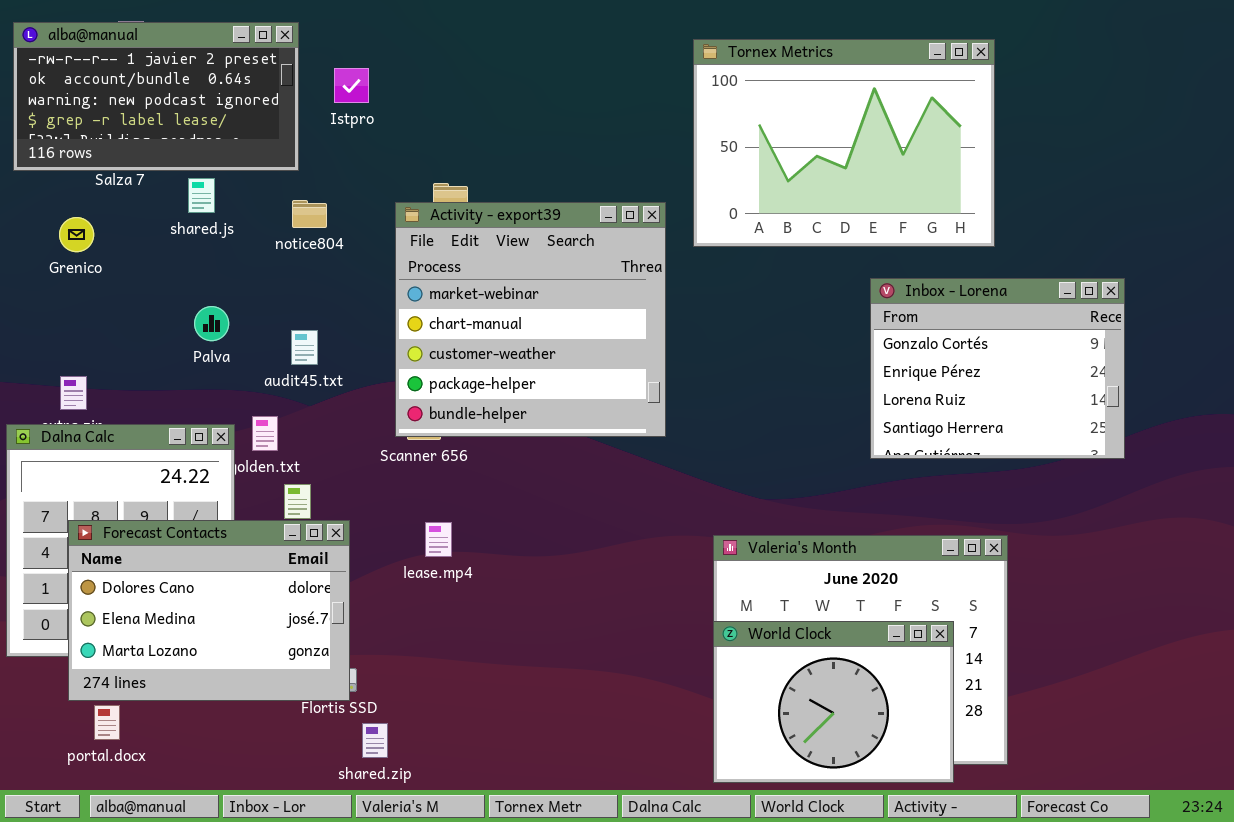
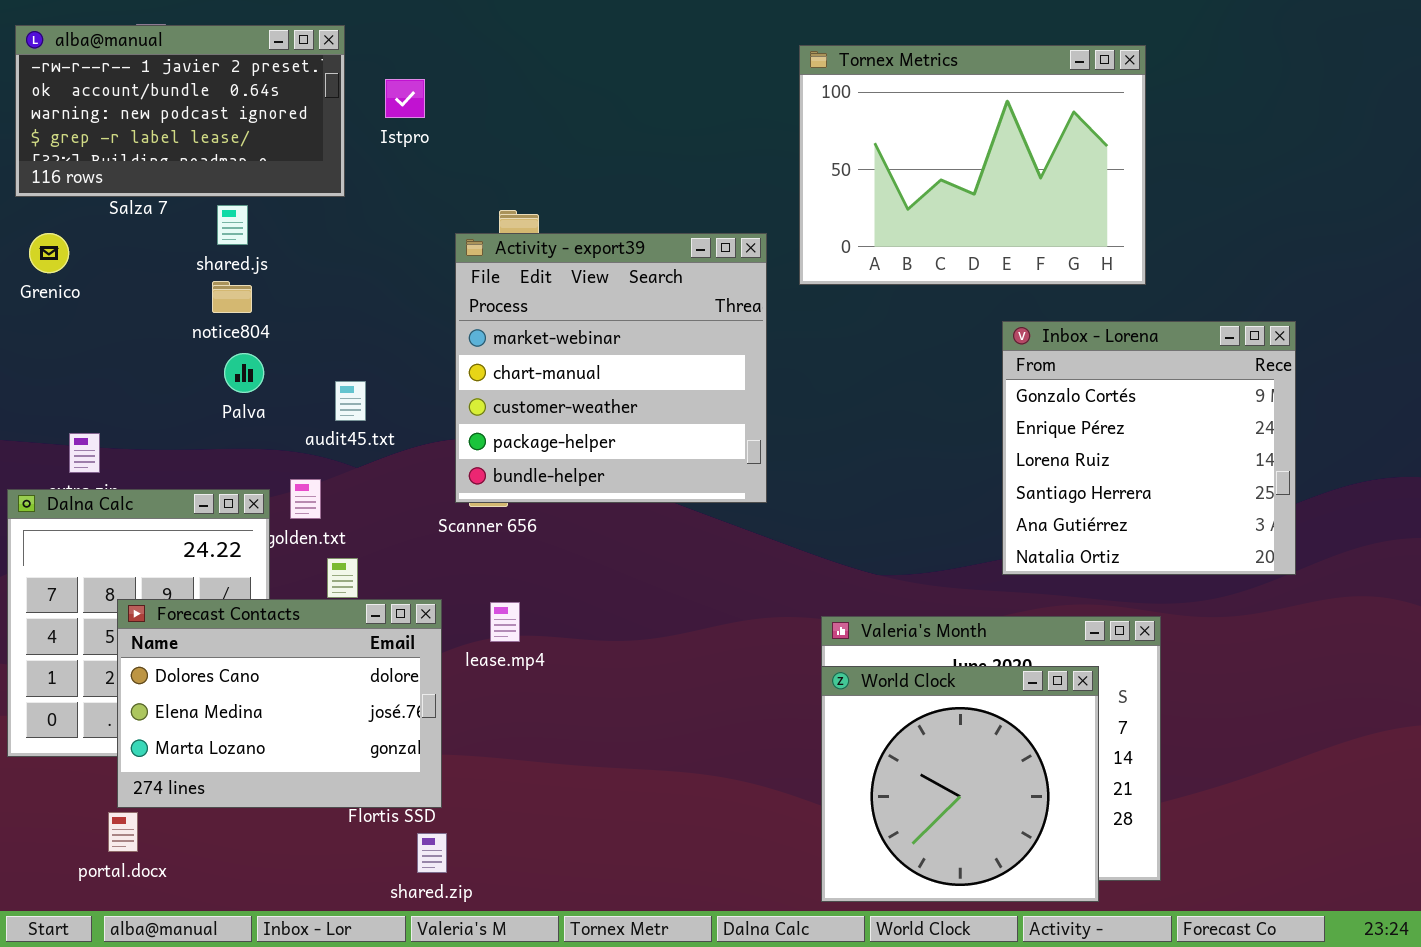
notice804: [292,200,327,228] -> [212,281,252,313], moved
Grenico: [59,217,94,252] -> [29,233,69,273], moved
Inbox - Lorena: [870,278,1125,459] -> [1002,321,1296,575], resized
Forecast Contacts: [68,520,350,701] -> [117,599,442,808], moved
World Clock: [713,621,954,783] -> [821,666,1099,902], resized

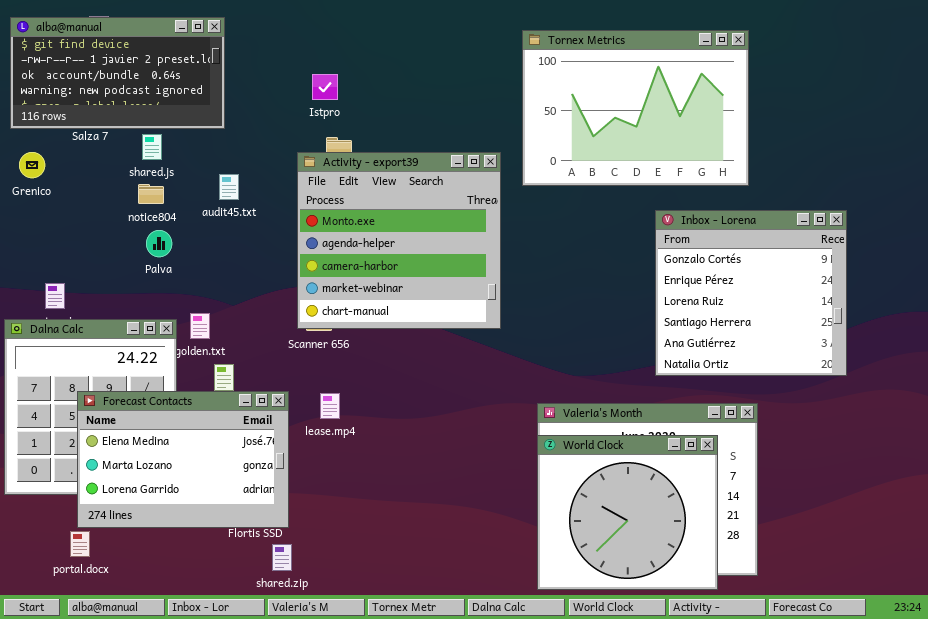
alba@manual: [15,25,345,197] -> [10,17,225,129], scrolled up 1 row
Istpro: [385,79,425,118] -> [312,74,338,100], moved
Activity - export39: [455,233,767,503] -> [297,152,501,329], scrolled up 3 rows
audit45.txt: [335,381,366,421] -> [219,174,239,200], moved
Forecast Contacts: [117,599,442,808] -> [77,391,289,528], scrolled down 1 row

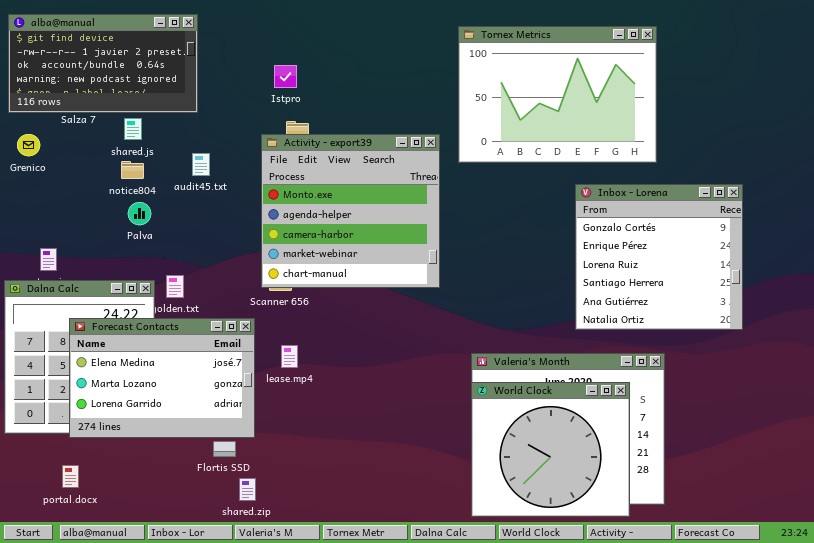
Forecast Contacts: [77,391,289,528] -> [69,318,255,438], moved

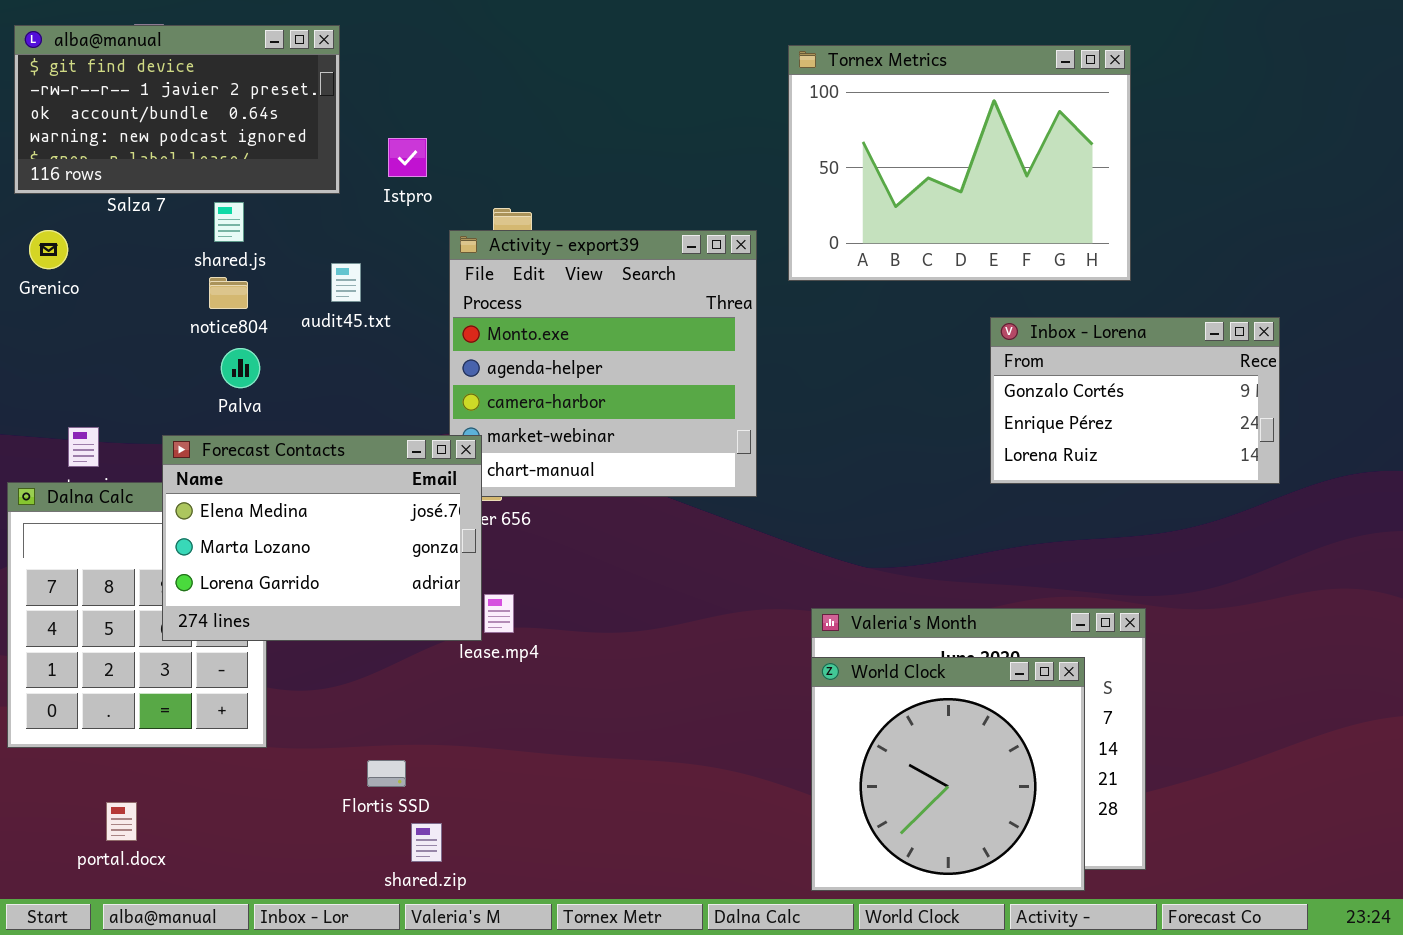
Istpro: [274,65,297,88] -> [388,138,427,177], moved
Inbox - Lorena: [575,184,743,330] -> [990,317,1280,484], resized
Forecast Contacts: [69,318,255,438] -> [162,435,482,641], moved

